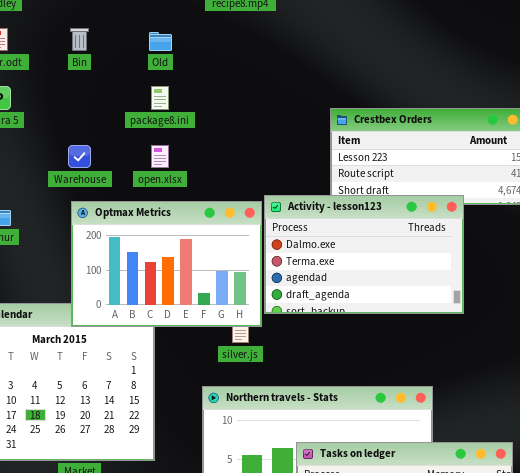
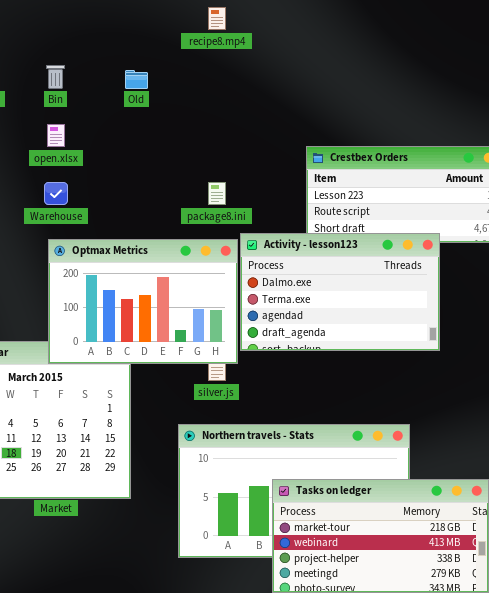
package8.ini: [151,86,169,110] -> [208,182,226,205], moved
open.xlsx: [151,145,169,168] -> [47,124,65,147], moved

